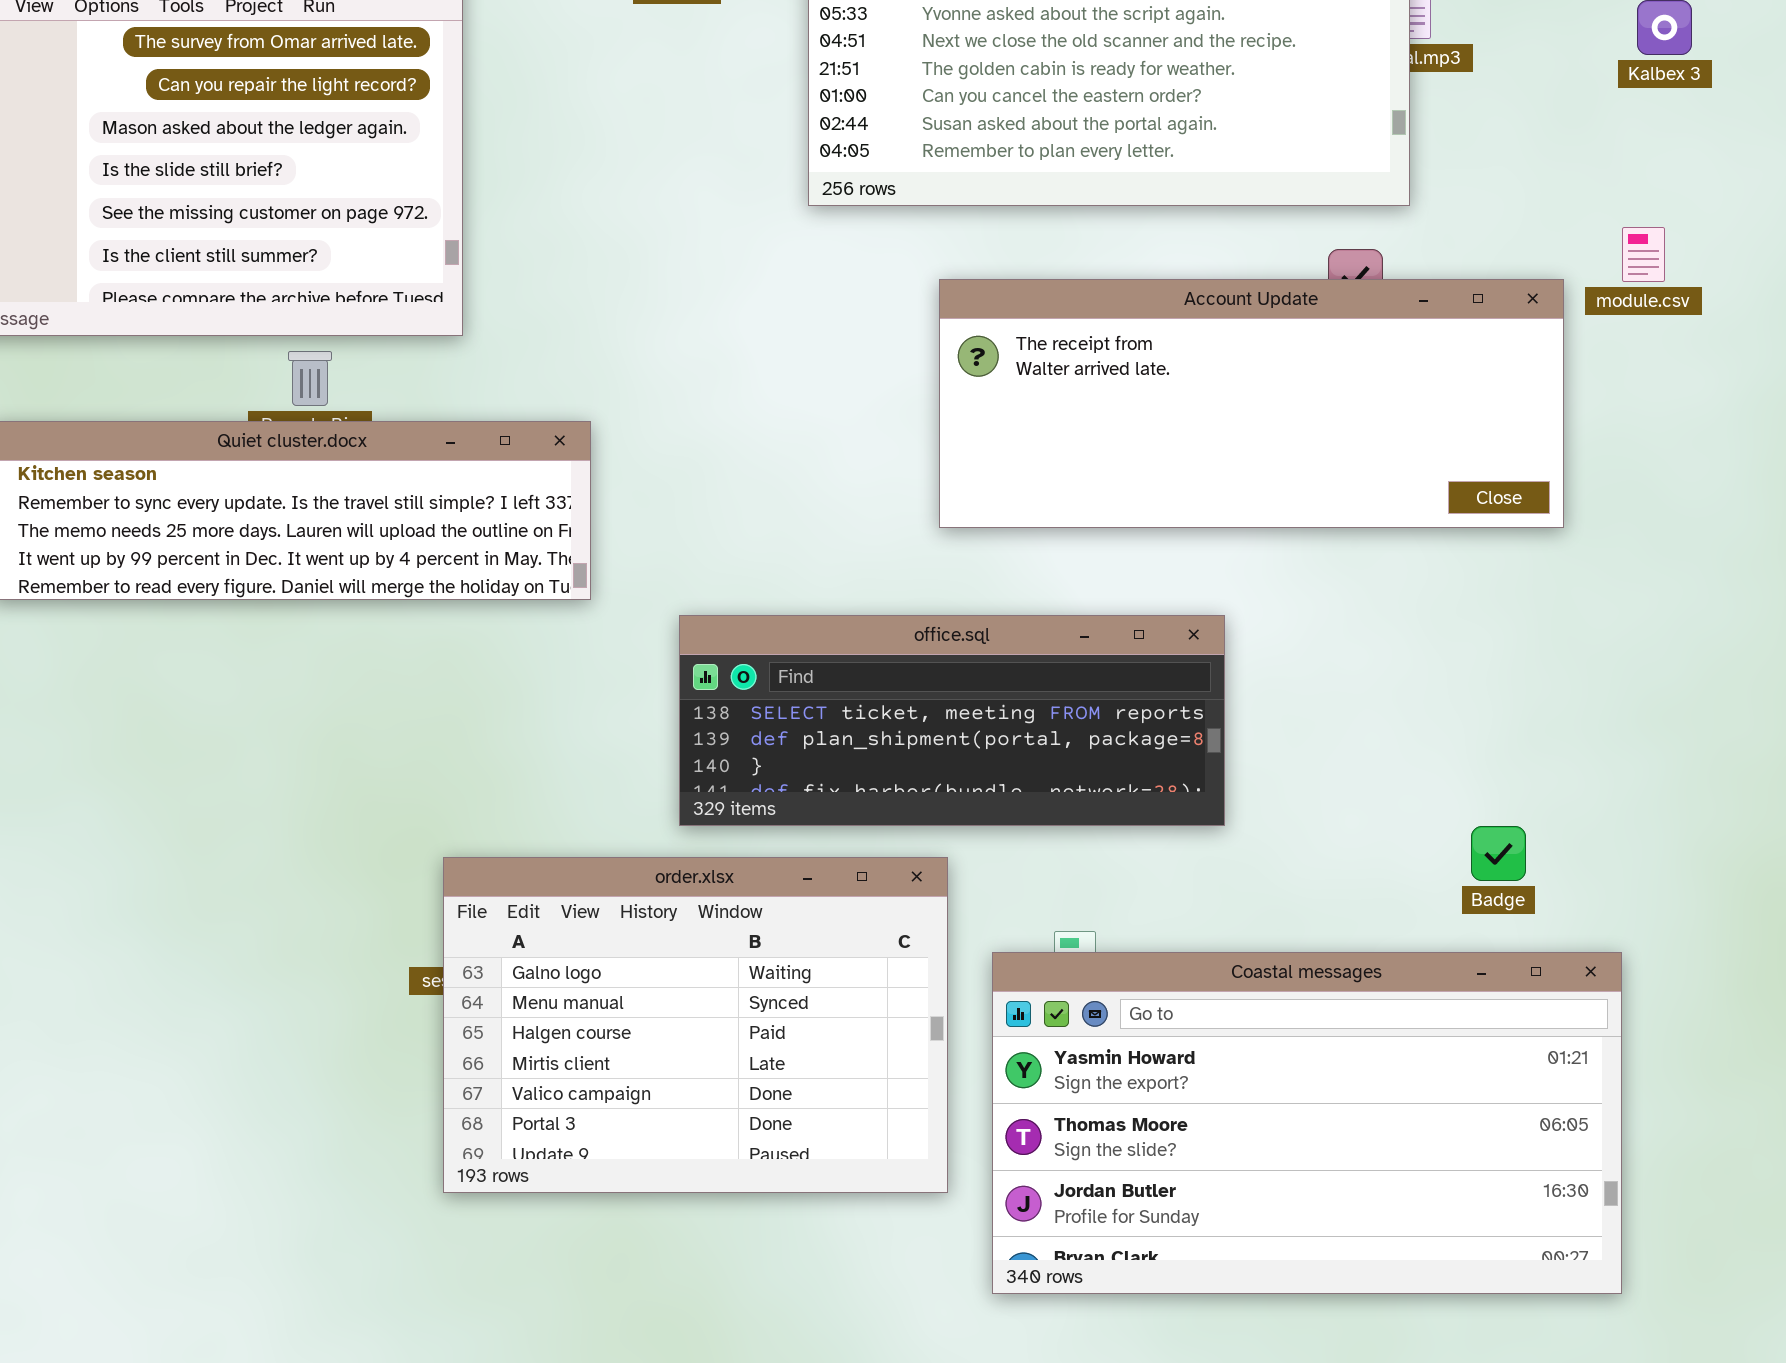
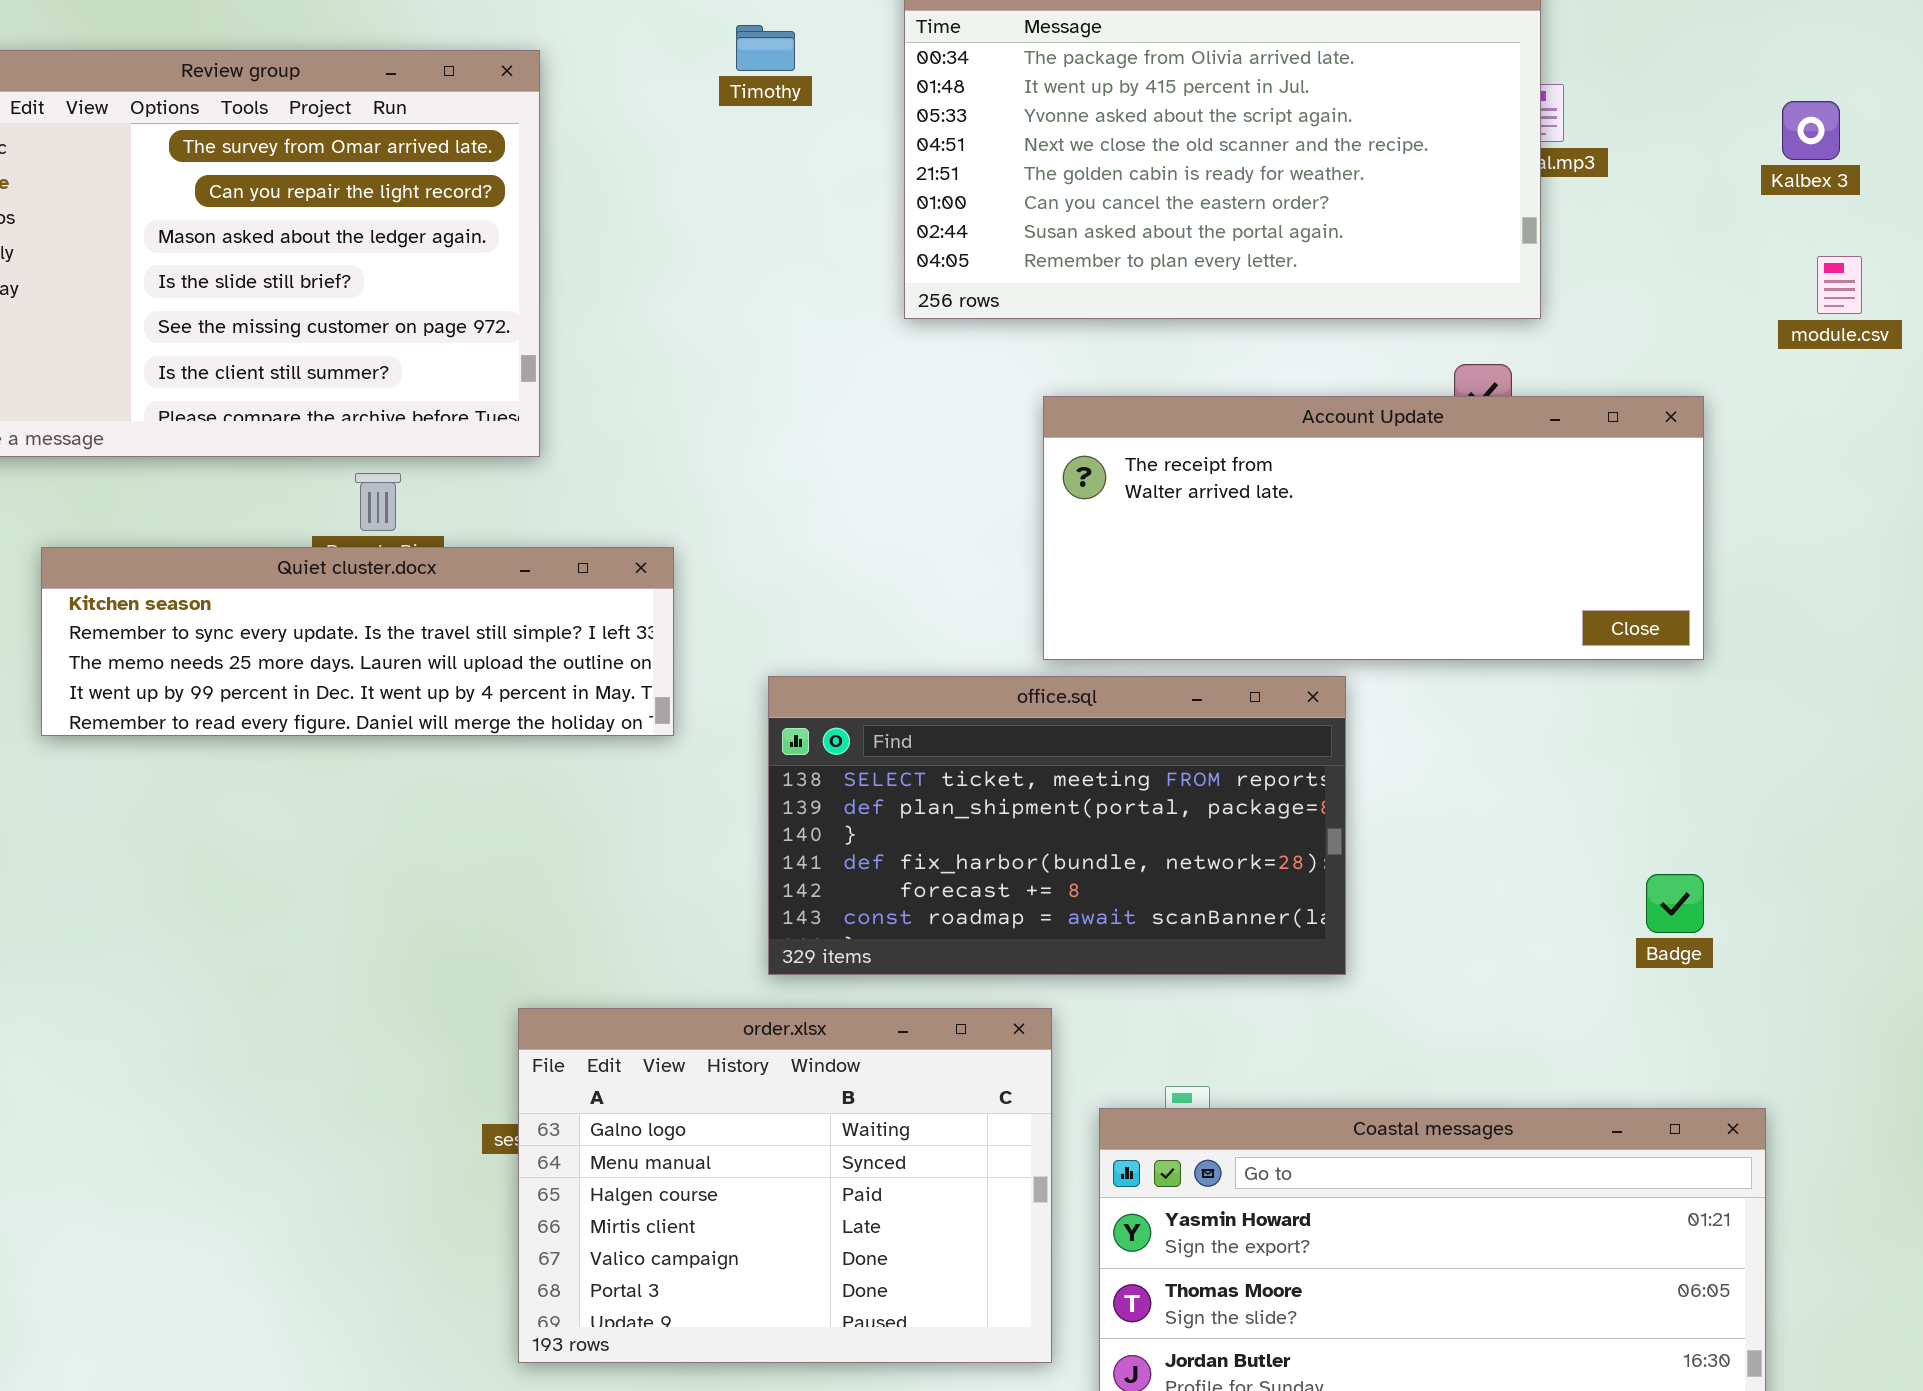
module.csv: [1622,227,1665,282] -> [1817,256,1862,314], moved
office.sql: [679,615,1225,826] -> [768,676,1346,975], resized
Badge: [1471,826,1526,881] -> [1646,874,1704,933], moved

